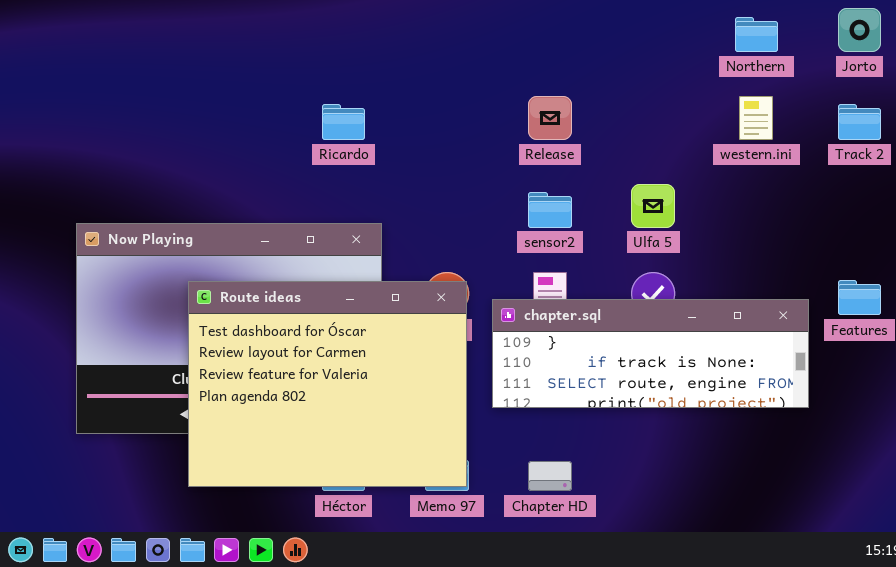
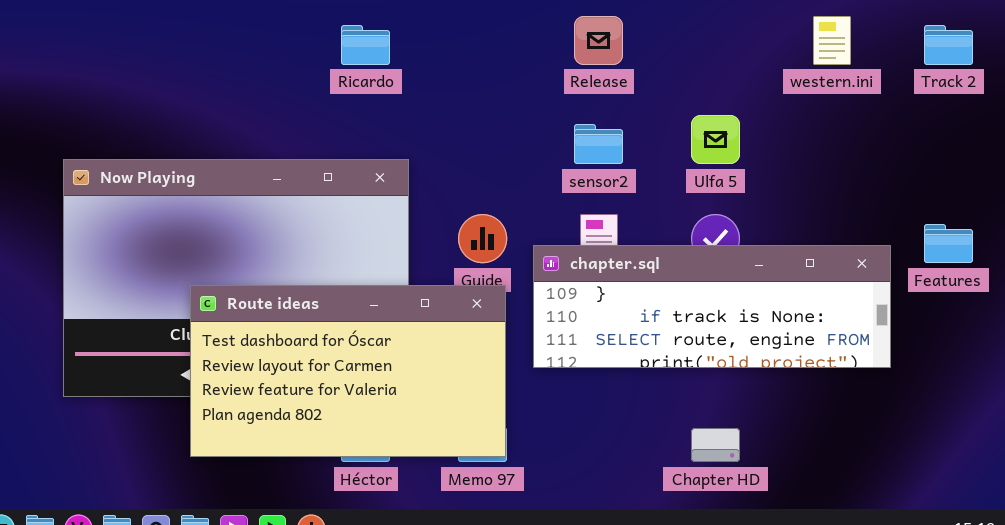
Route ideas: [188,281,467,487] -> [190,285,506,457], resized
Chapter HD: [528,461,572,491] -> [691,428,740,462], moved

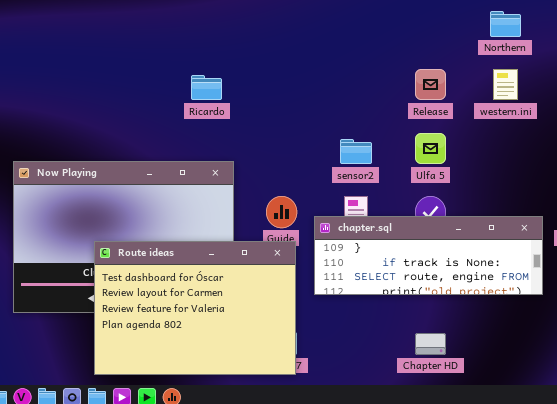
Release: [574,16,623,65] -> [415,69,446,100], moved
Route ideas: [190,285,506,457] -> [94,241,296,375], resized

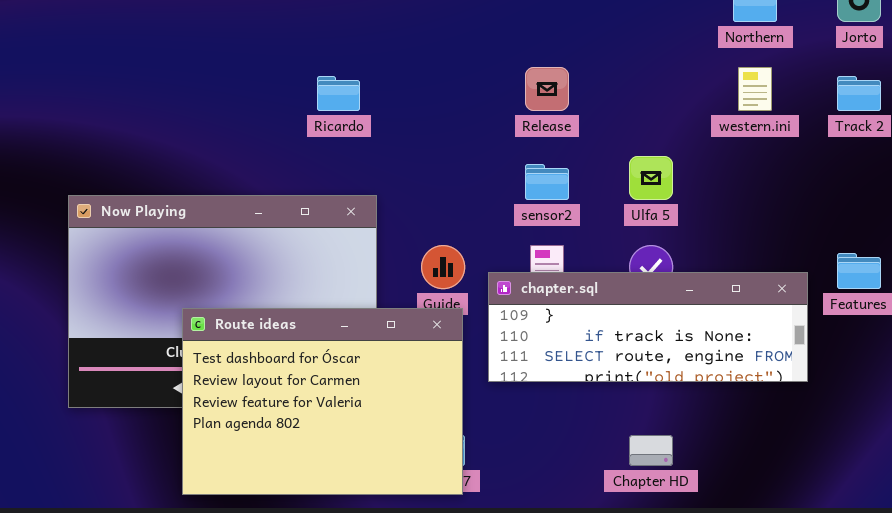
Release: [415,69,446,100] -> [525,67,569,111], moved

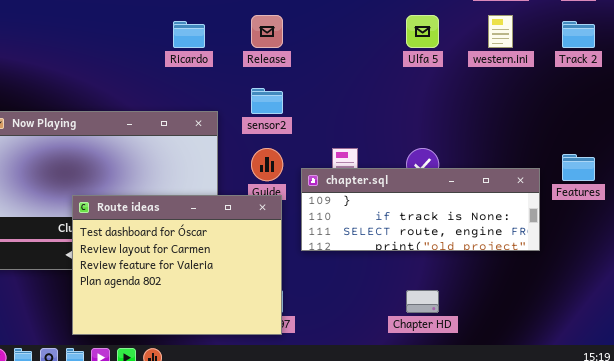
Release: [525,67,569,111] -> [251,15,283,48], moved
Ulfa 5: [629,156,673,200] -> [406,15,439,48], moved
sensor2: [525,164,569,200] -> [251,88,283,114], moved

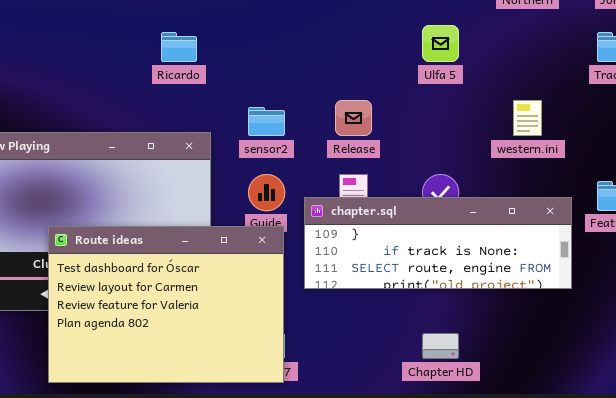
Release: [251,15,283,48] -> [335,100,372,136], moved
western.ini: [488,15,513,48] -> [513,100,542,136], moved

